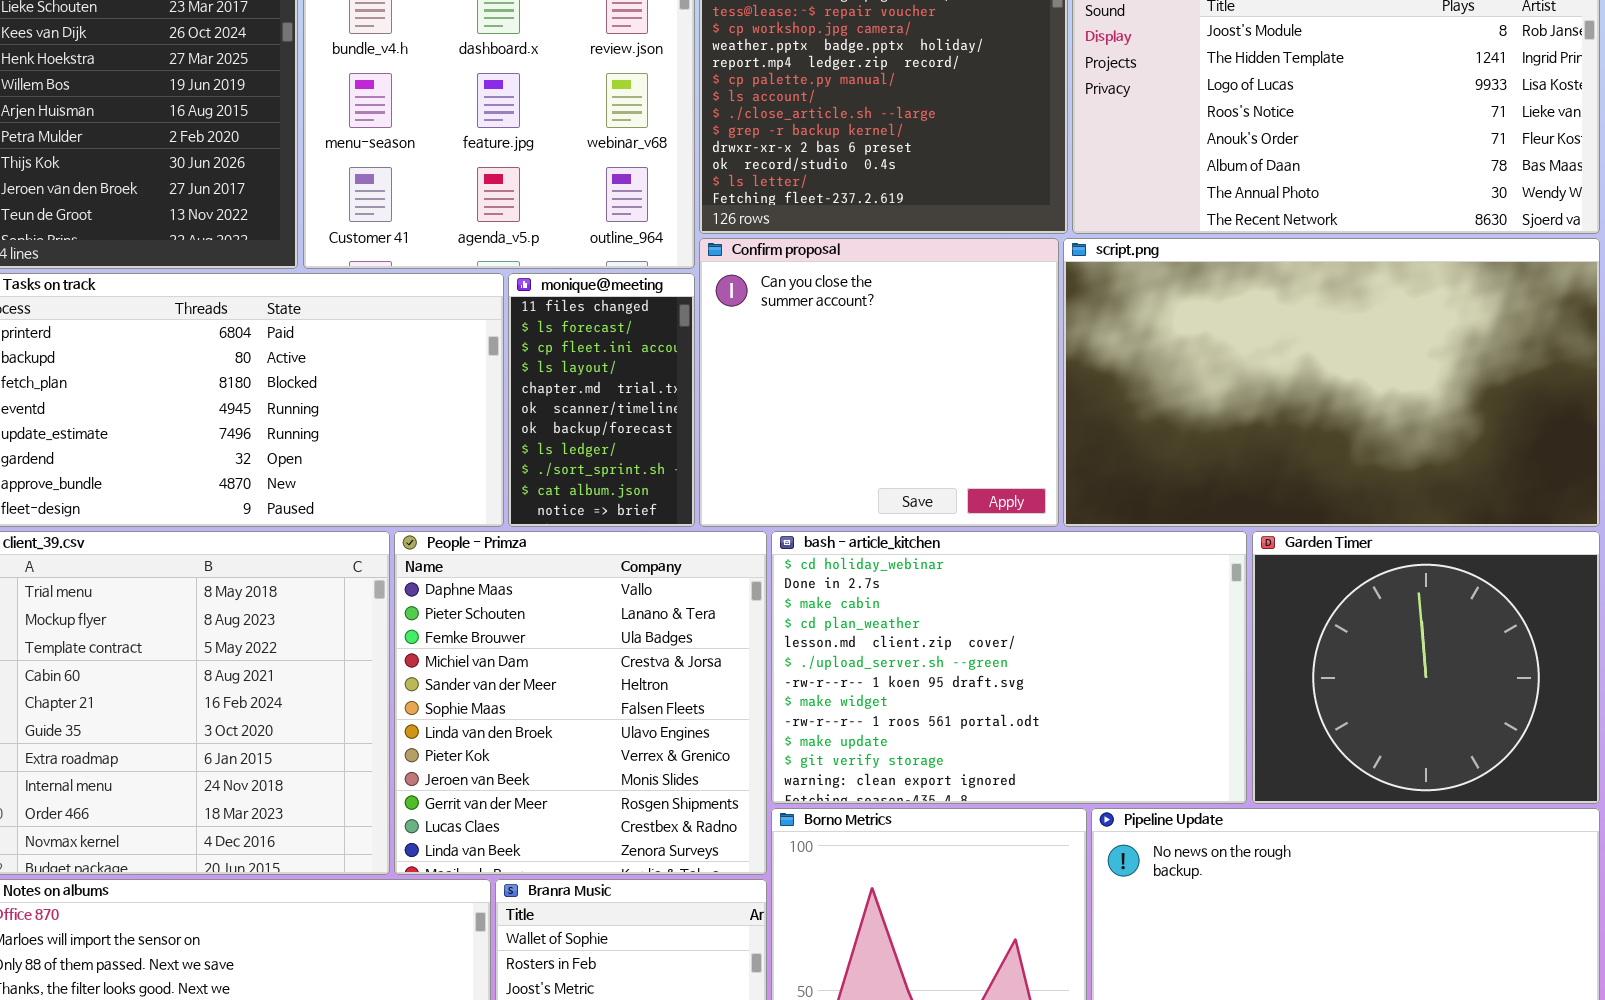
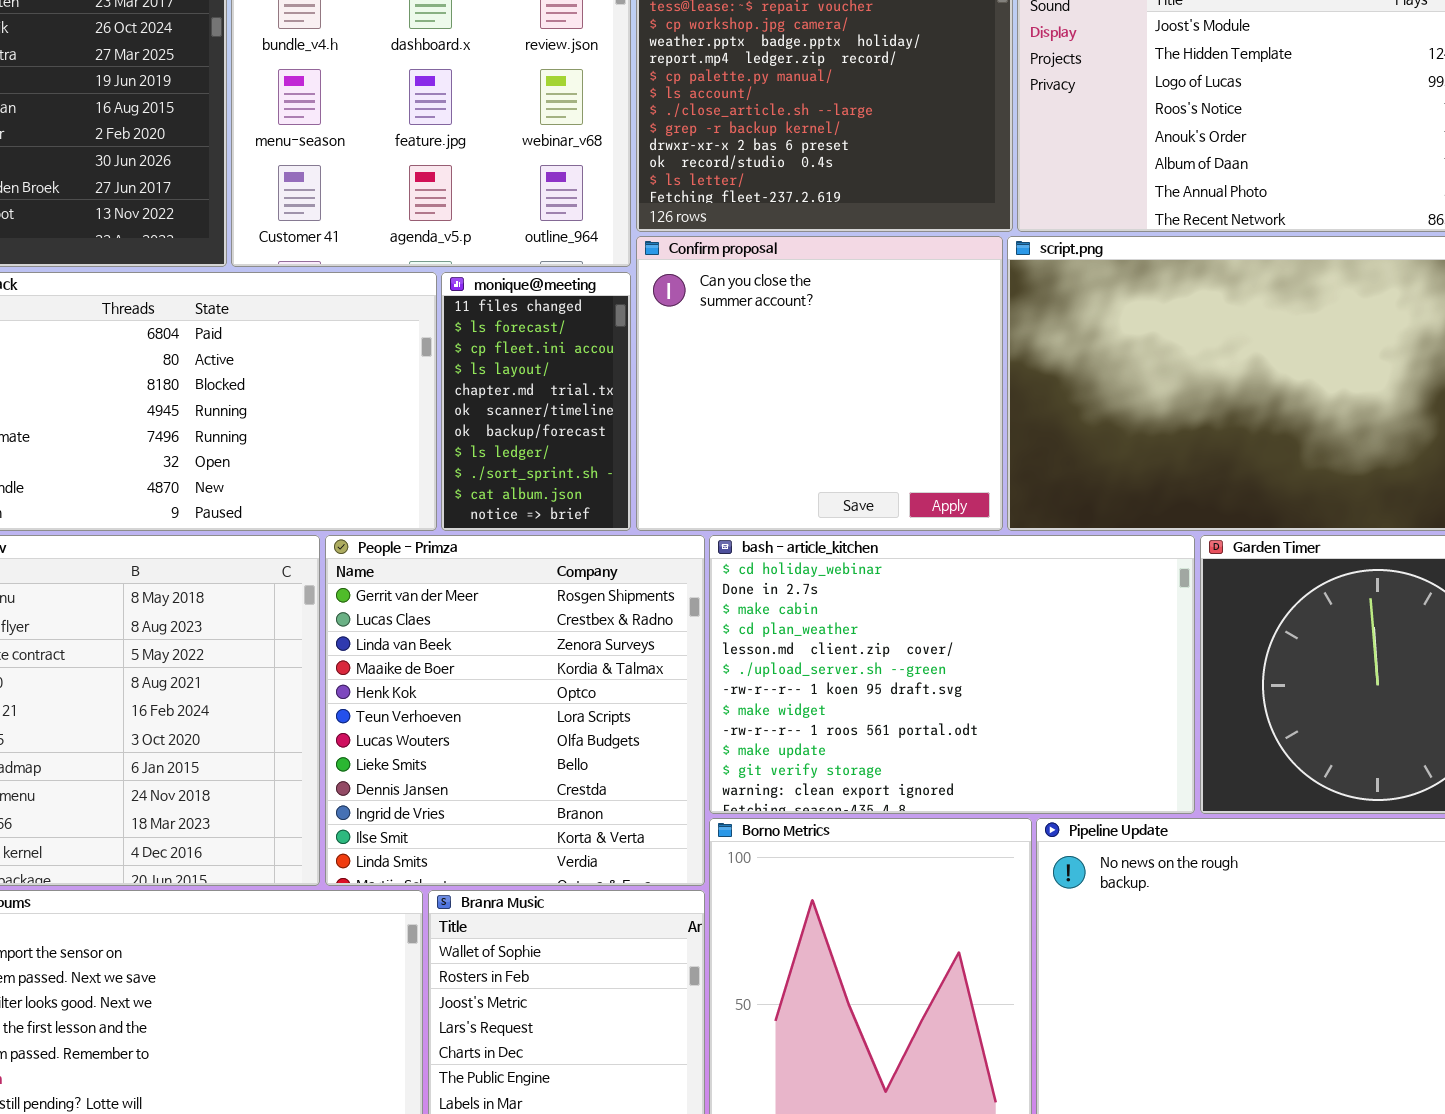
People - Primza: [394,531,767,875] -> [325,535,705,886], scrolled down 9 rows

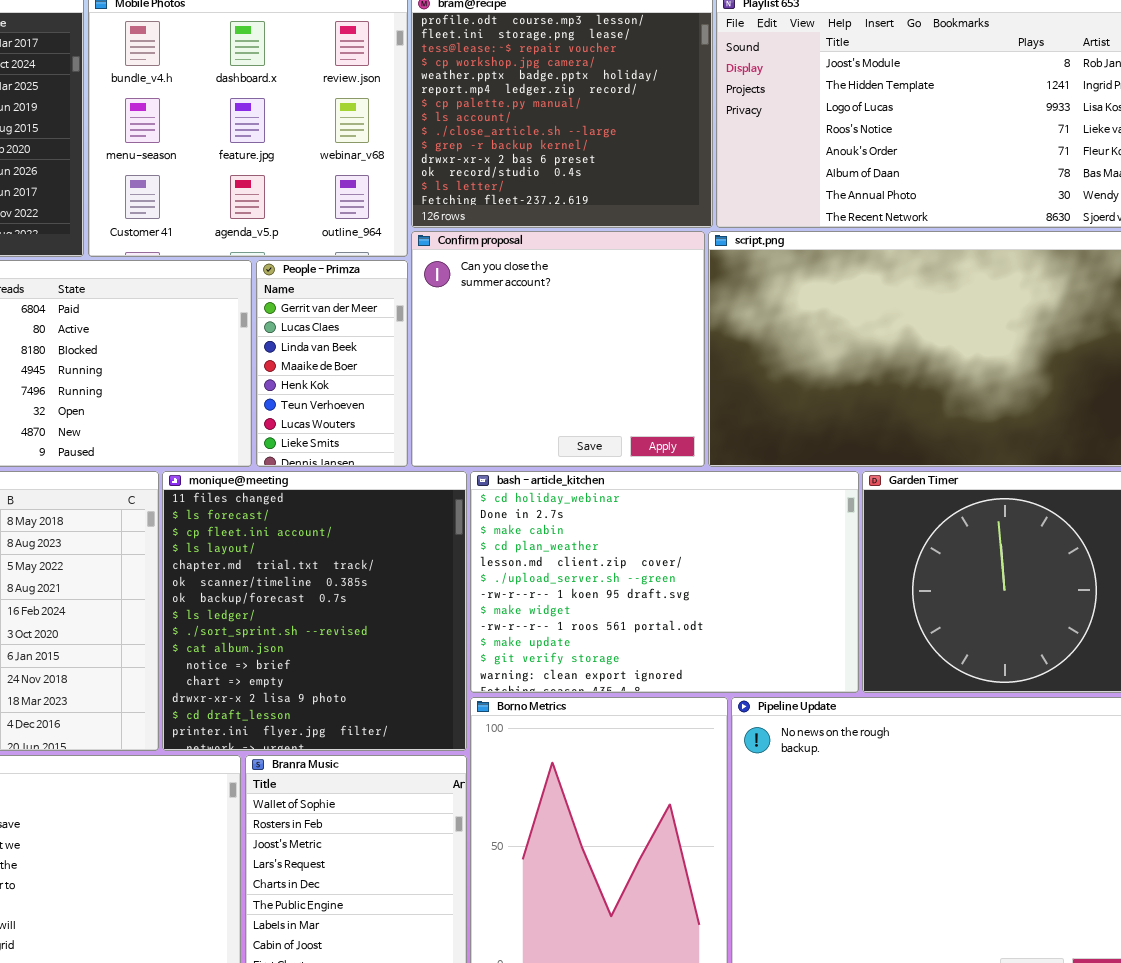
monique@meeting: [441,272,631,531] -> [162,471,467,751], moved, resized
People - Primza: [325,535,705,886] -> [256,260,408,467], moved, resized

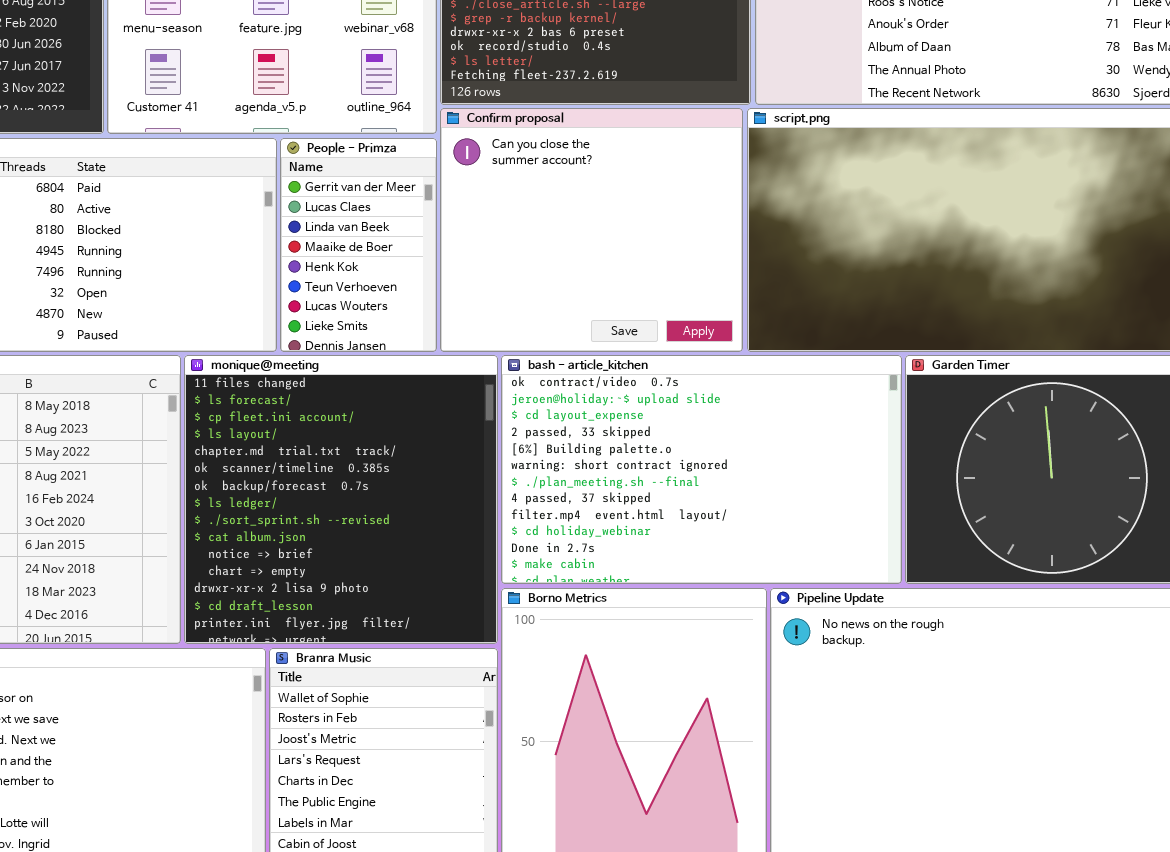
bash - article_kitchen: [470,471,859,693] -> [501,355,902,584], scrolled up 9 rows

